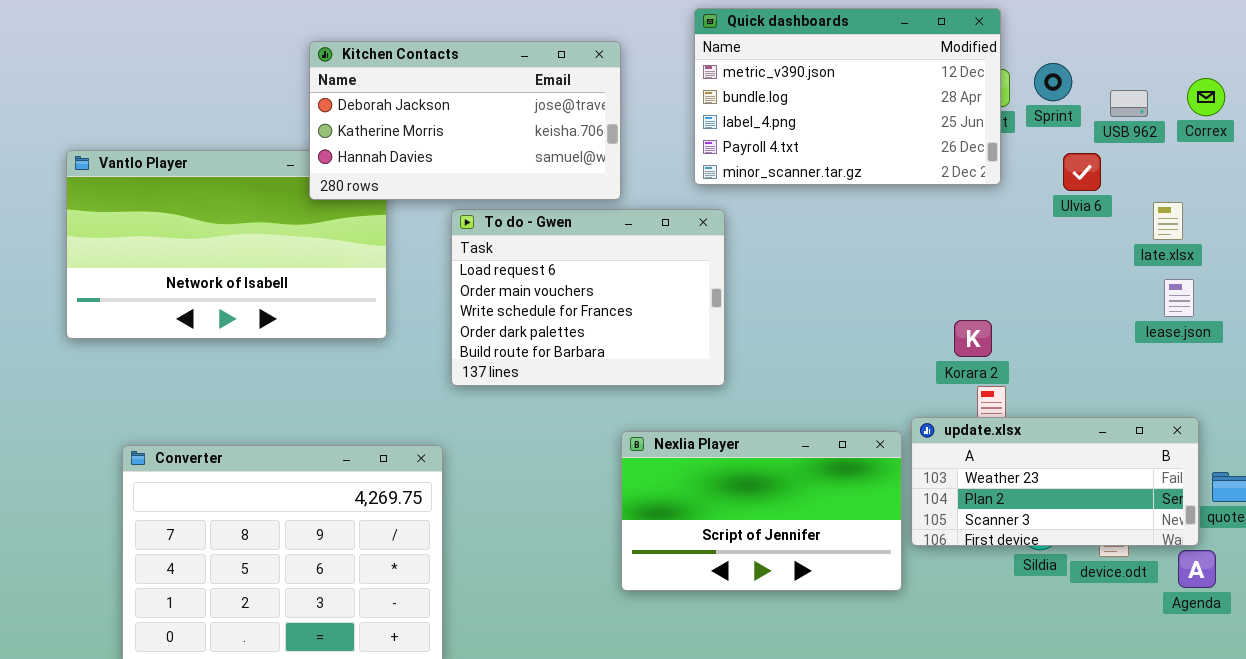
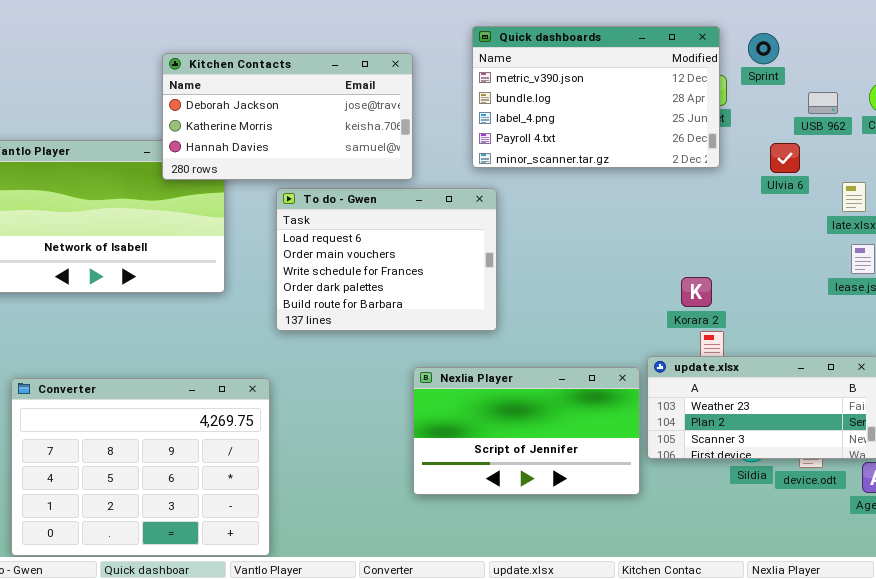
Sprint: [1034,63,1072,101] -> [748,33,779,64], moved

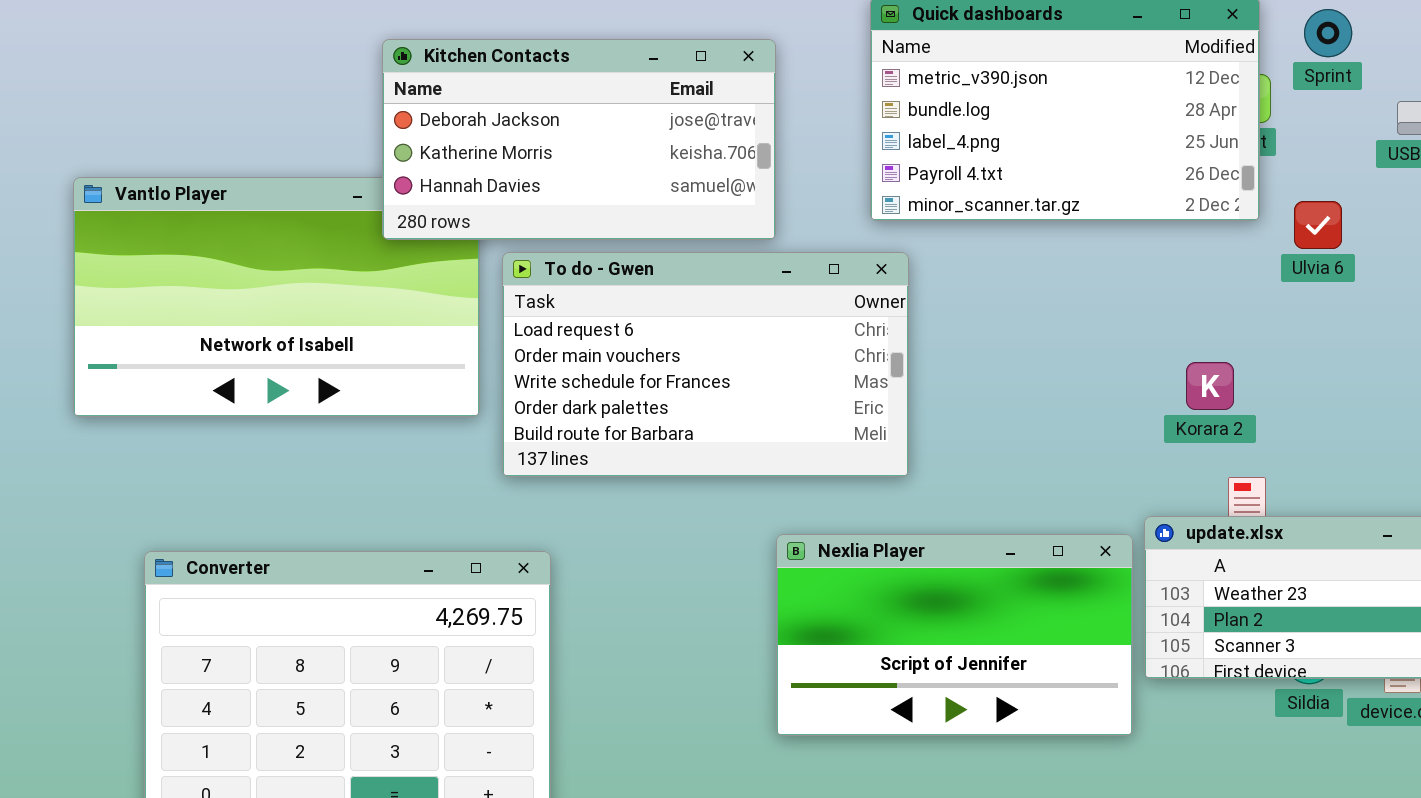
Ulvia 6: [770,143,800,173] -> [1294,201,1342,249], moved
To do - Gwen: [276,188,497,331] -> [502,252,909,477], resized
Korara 2: [681,277,712,307] -> [1186,362,1234,410], moved

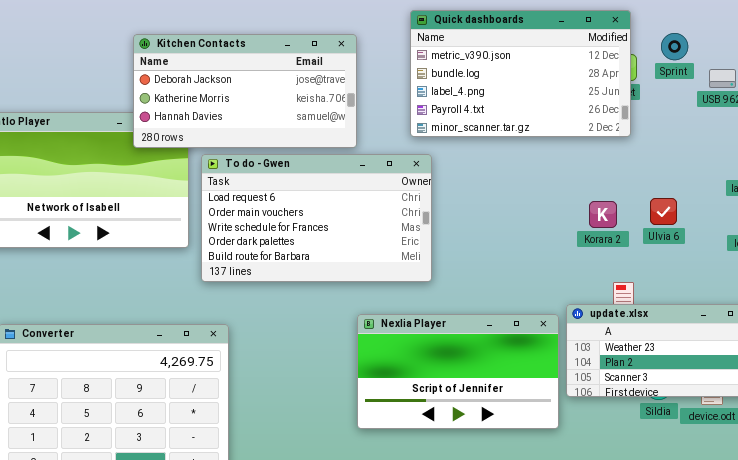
Sprint: [1304,9,1352,57] -> [661,33,688,60], moved
Ulvia 6: [1294,201,1342,249] -> [650,198,677,225], moved
Korara 2: [1186,362,1234,410] -> [589,201,617,228], moved

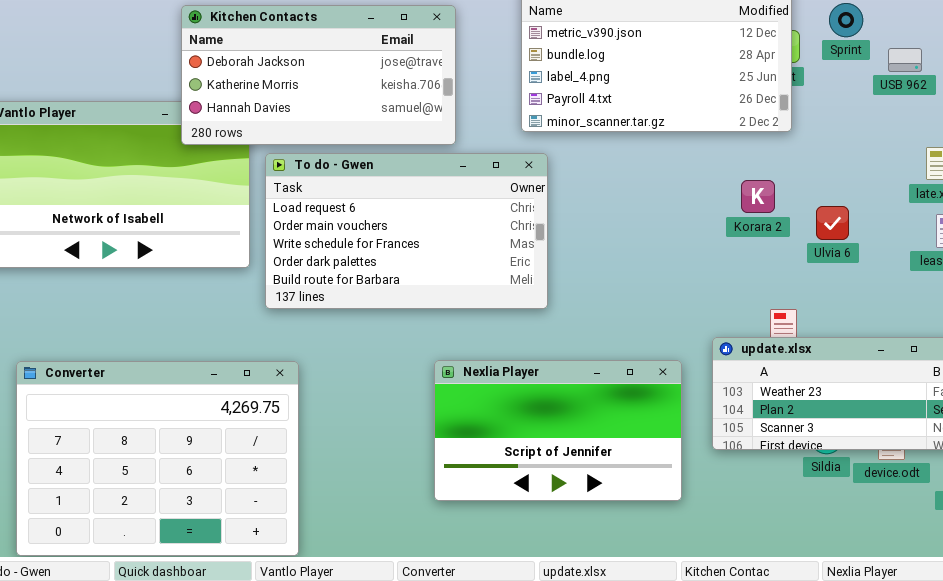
Korara 2: [589,201,617,228] -> [741,180,775,213], moved
Nexlia Player: [357,314,559,429] -> [434,360,682,501], moved

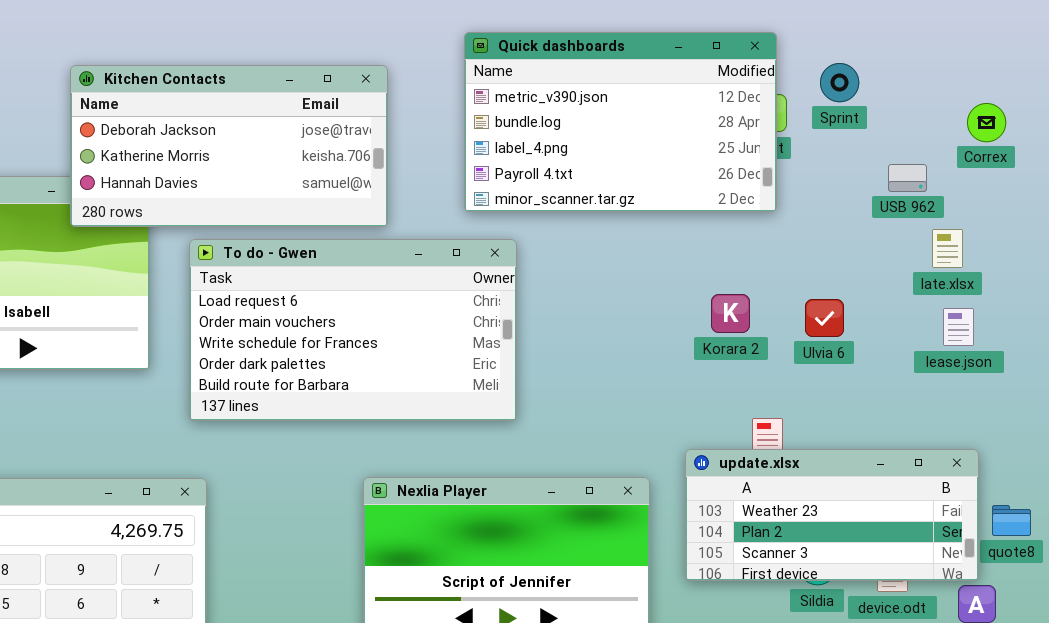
USB 962: [888,48,922,72] -> [888,164,927,192], moved
To do - Gwen: [265,153,548,309] -> [189,239,517,421], moved
Korara 2: [741,180,775,213] -> [711,294,750,333], moved

